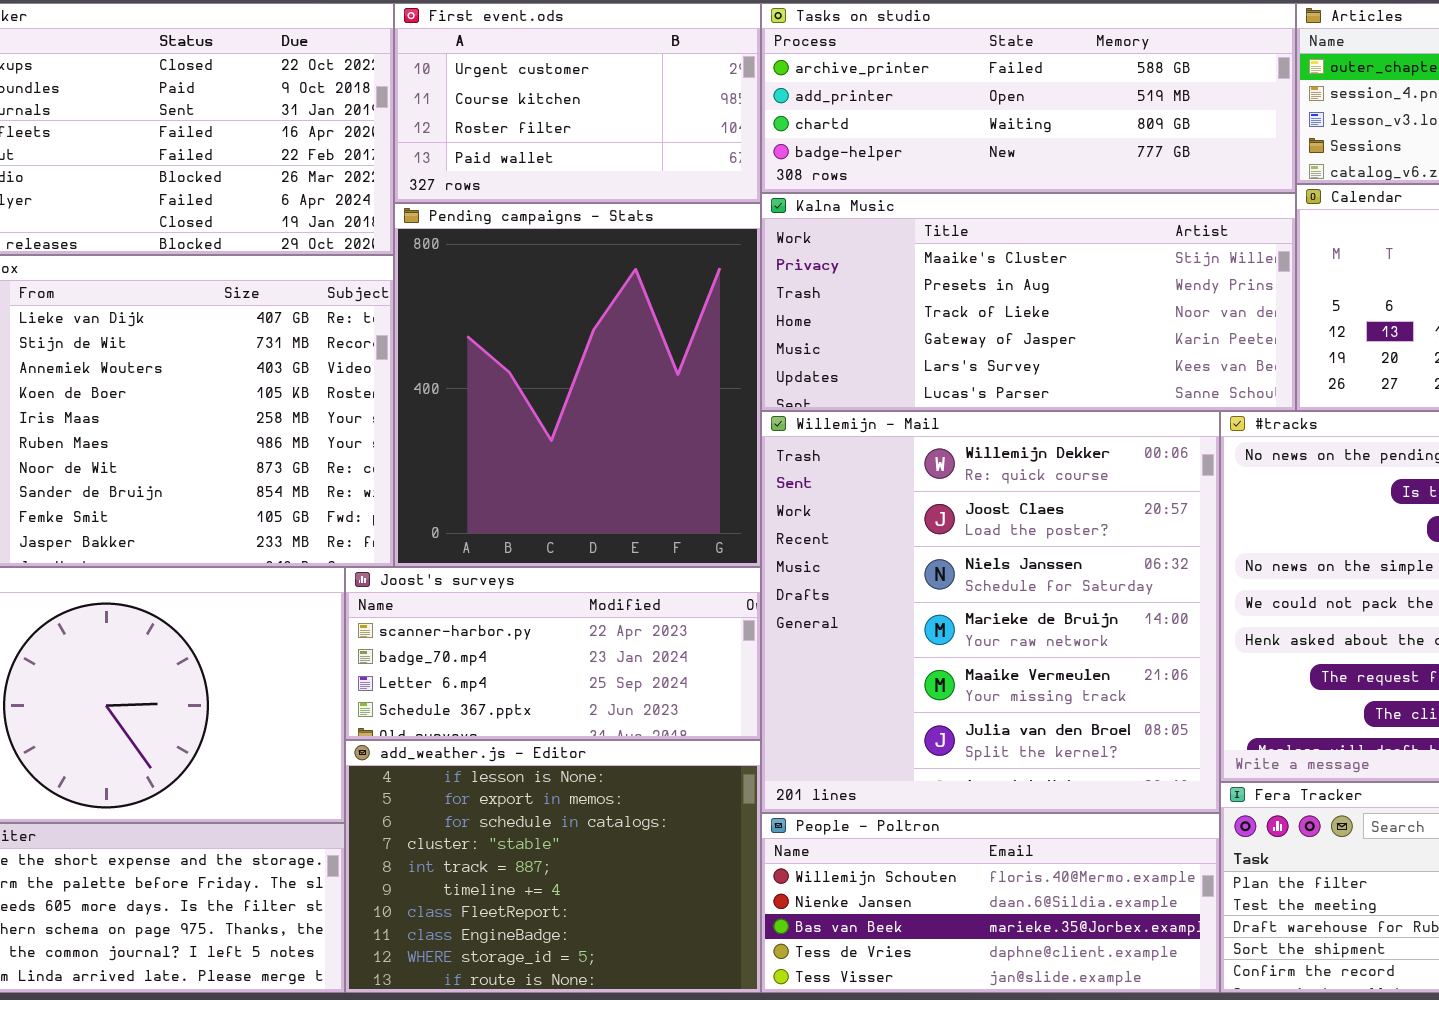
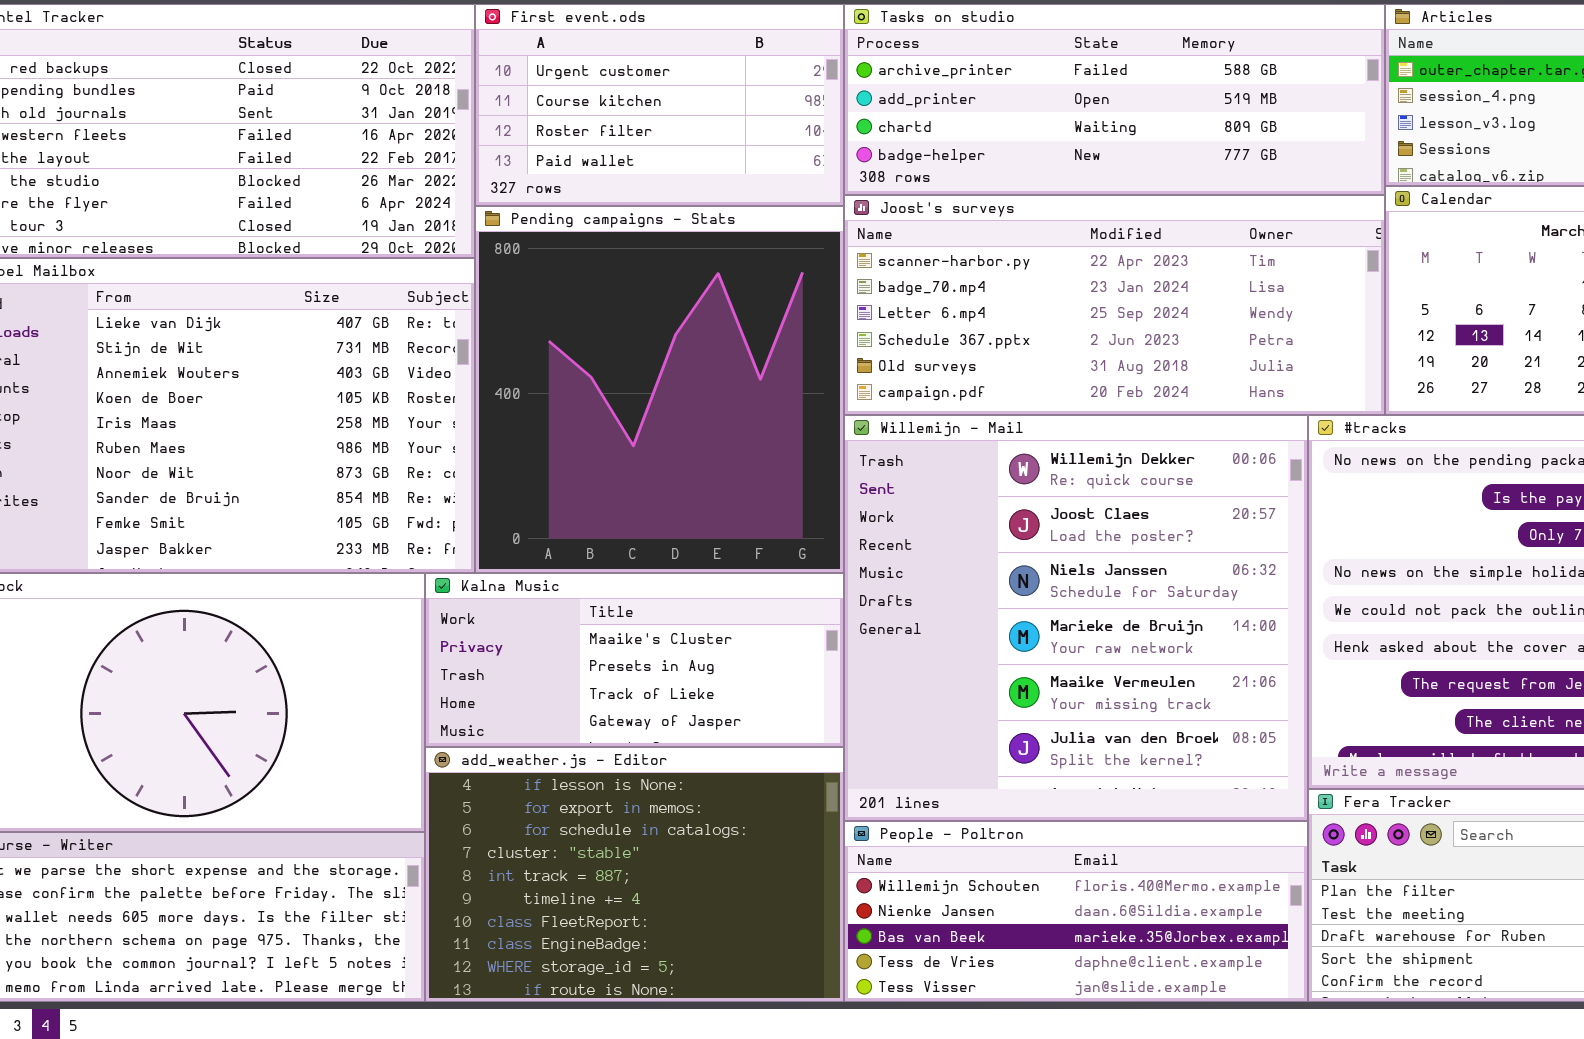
Kalna Music: [761,193,1296,411] -> [425,573,844,747], moved, resized
Joost's surveys: [345,567,761,740] -> [844,195,1385,415], moved, resized

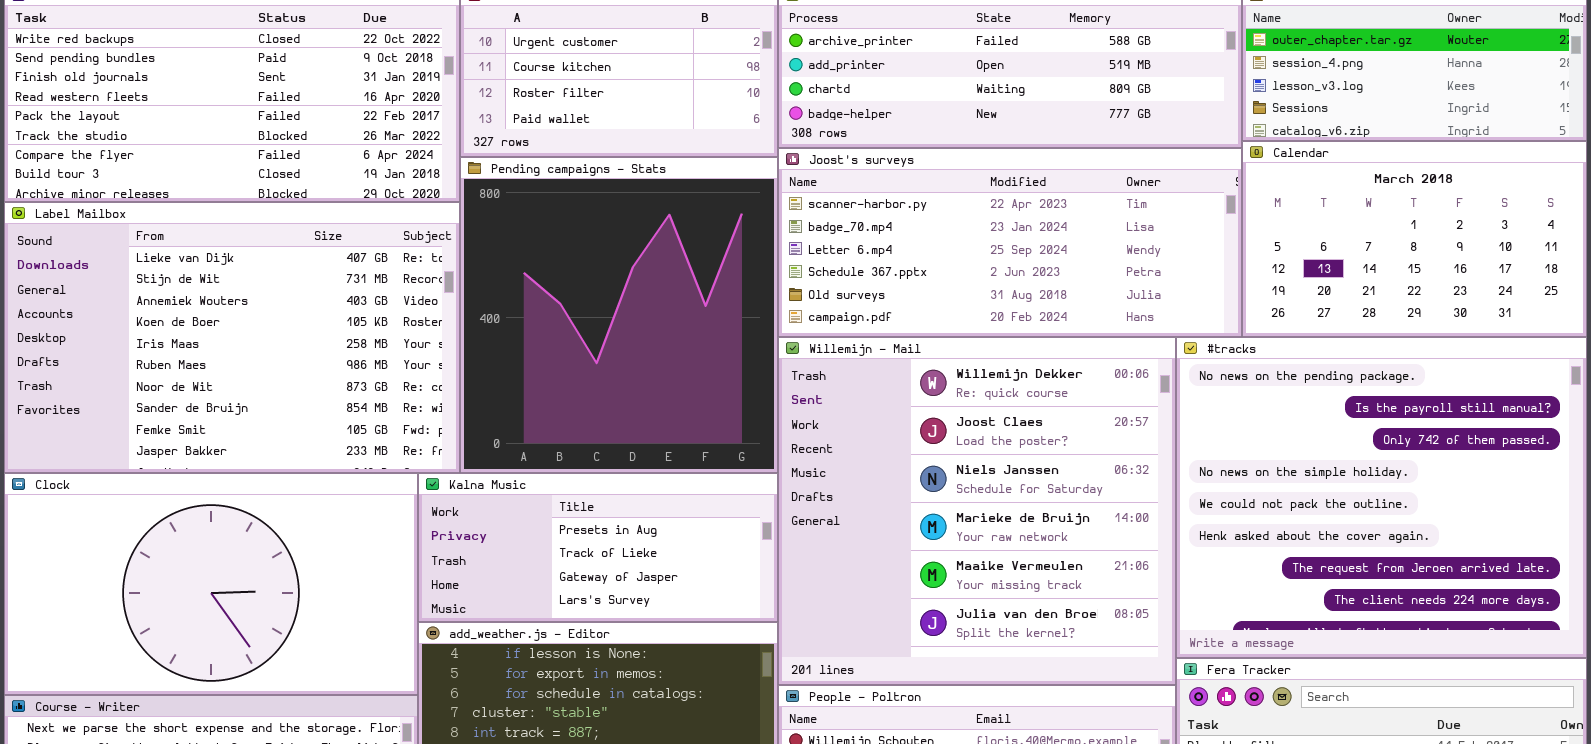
Kalna Music: [425,573,844,747] -> [418,473,778,622], scrolled down 1 row

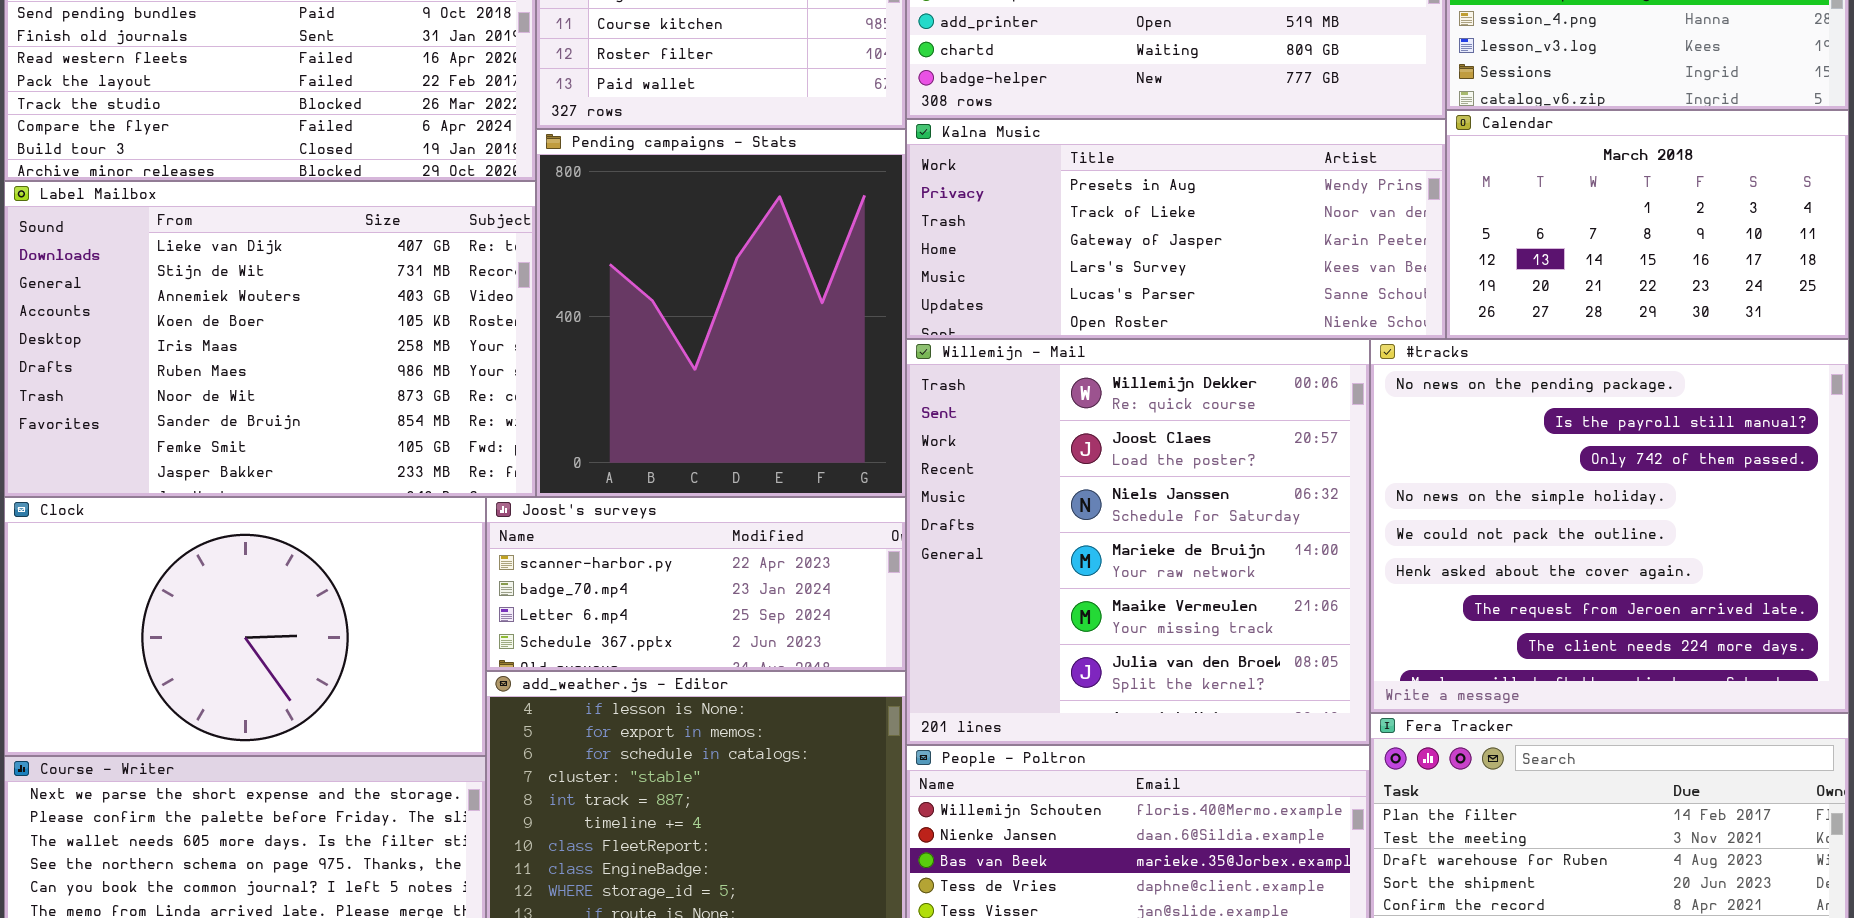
Joost's surveys: [778,148,1242,337] -> [486,497,906,671], moved, resized
Kalna Music: [418,473,778,622] -> [906,119,1446,339], moved, resized

